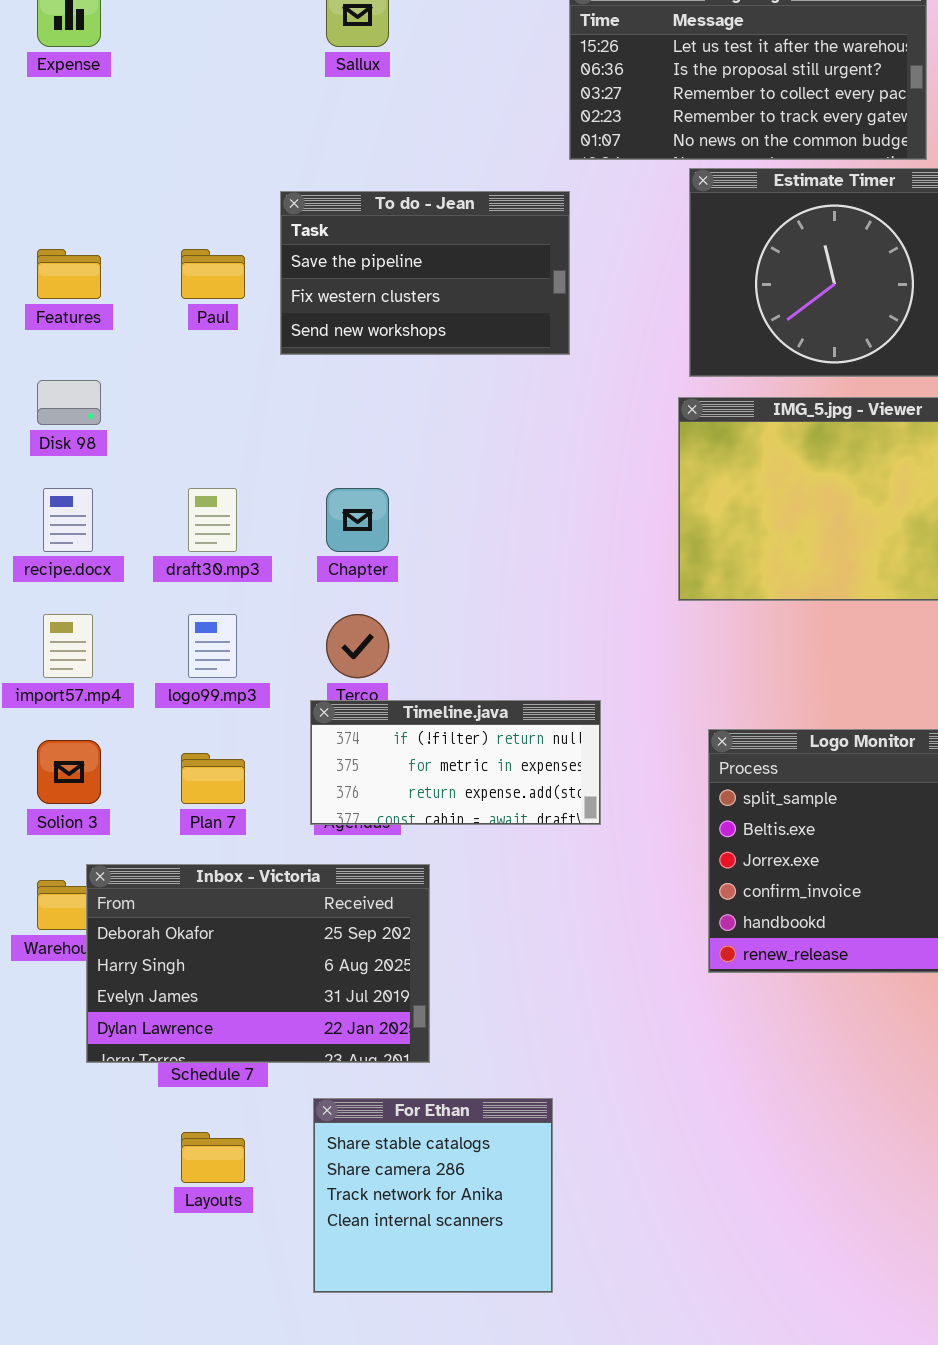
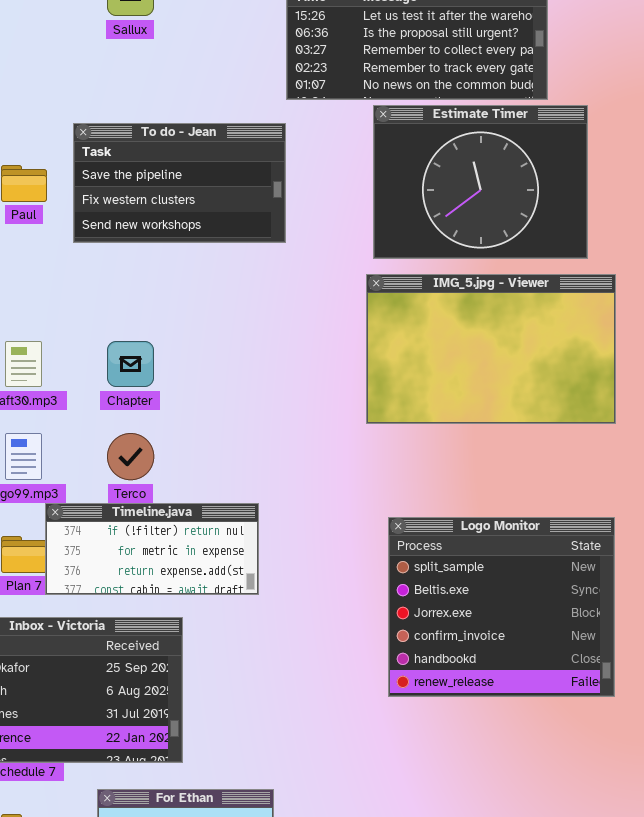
Timeline.java: [310,700,601,825] -> [45,503,259,595], moved

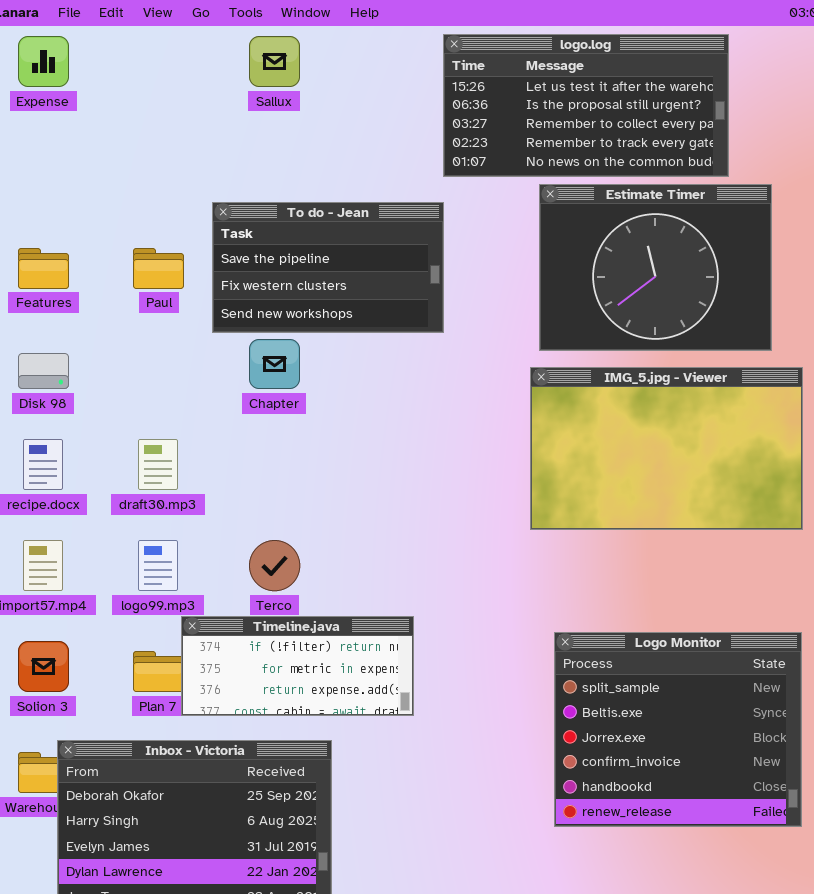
Chapter: [107,341,154,387] -> [249,339,300,389], moved

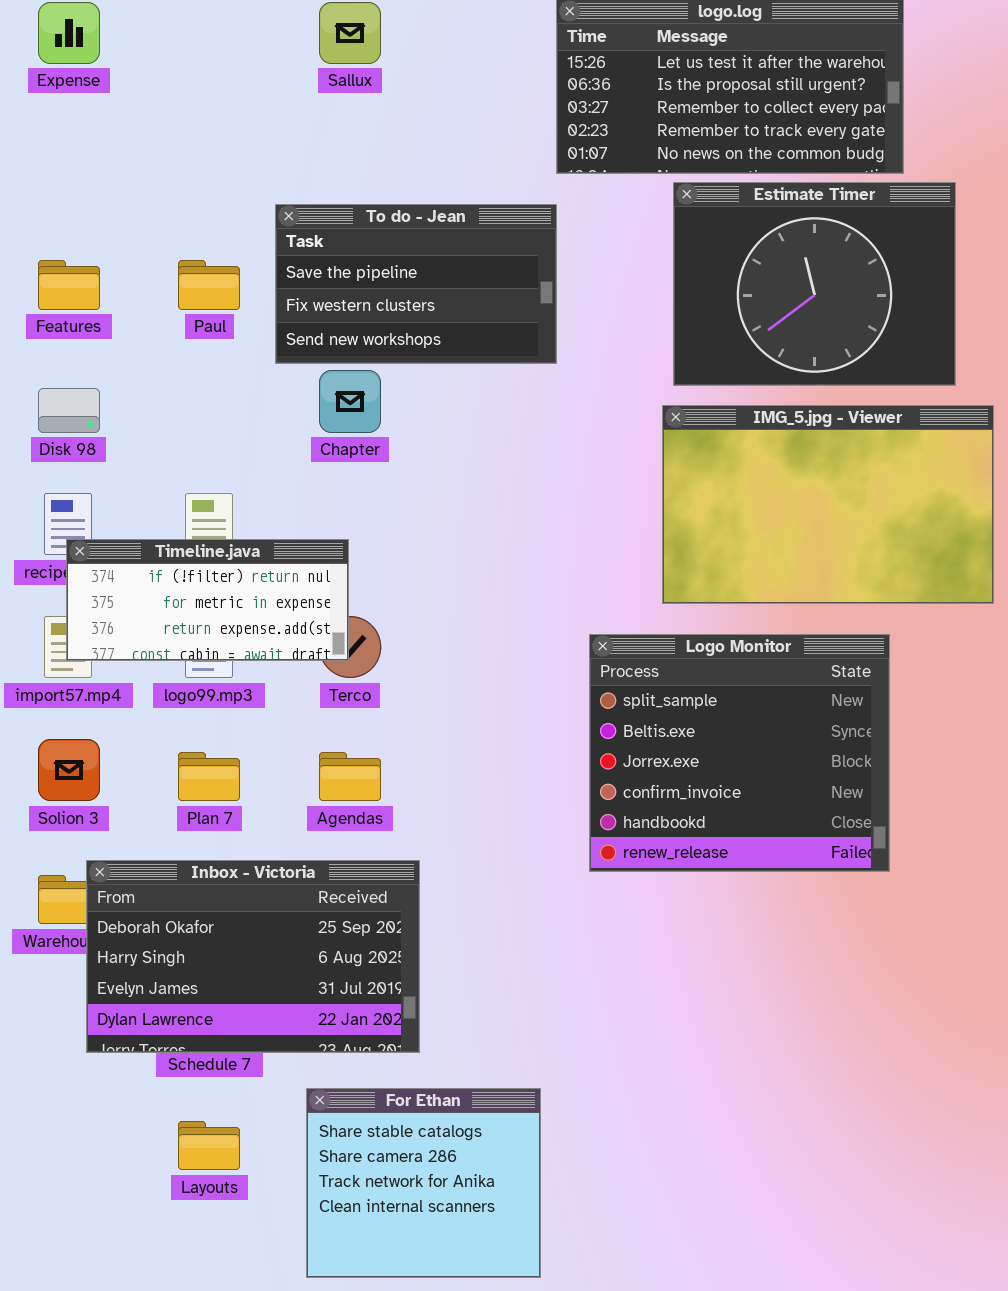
Timeline.java: [181,616,414,716] -> [66,539,349,661], moved
Logo Monitor: [554,632,802,827] -> [589,634,890,872], moved

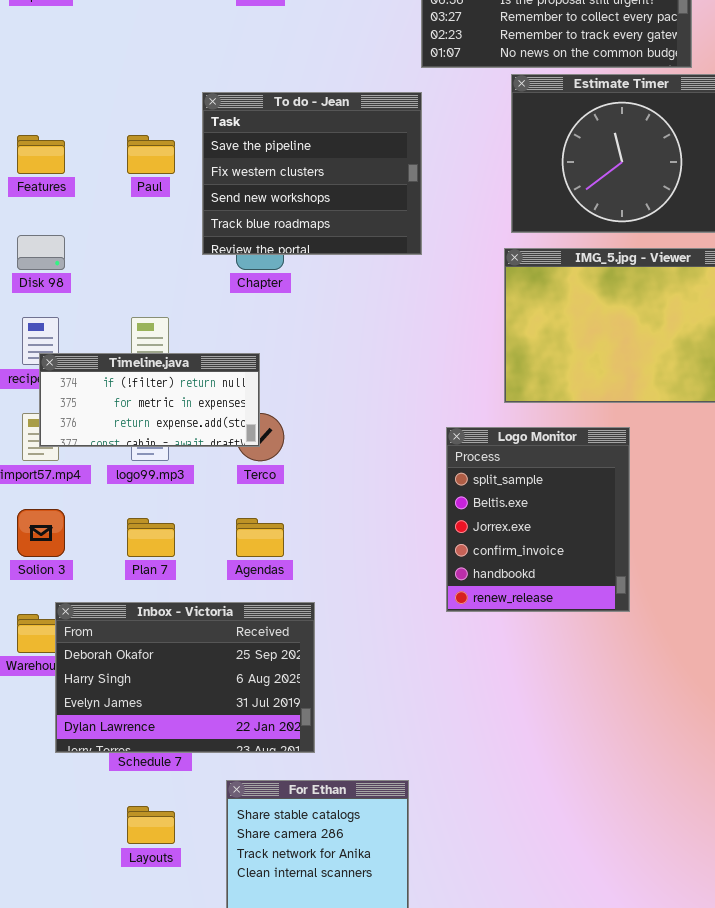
To do - Jean: [275,204,557,364] -> [202,92,422,255], resized
Logo Monitor: [589,634,890,872] -> [446,427,630,612], resized

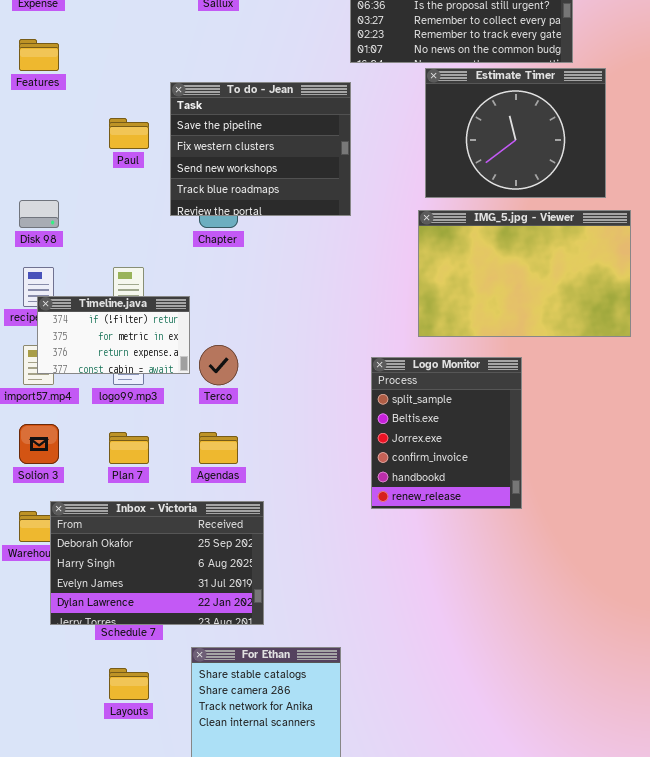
Features: [17,135,65,174] -> [19,39,59,71], moved
Timeline.java: [39,353,260,447] -> [37,296,190,374], resized

